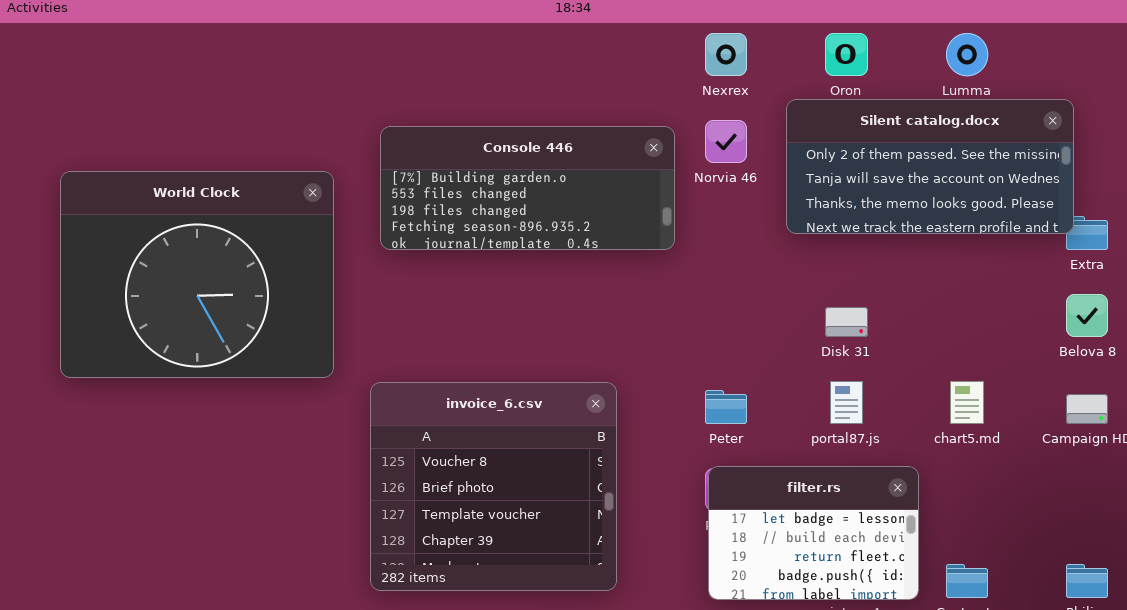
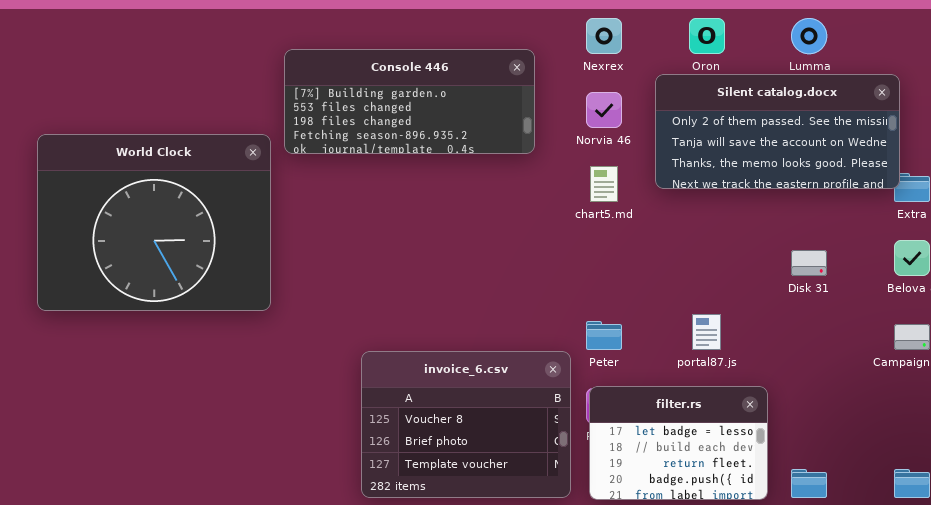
Console 446: [380,126,675,250] -> [284,49,535,154], moved
Disk 31: [825,307,868,337] -> [791,250,827,276], moved
chart5.md: [950,381,984,424] -> [590,166,618,202], moved
invoice_6.csv: [370,382,617,591] -> [361,351,571,498], moved, resized

